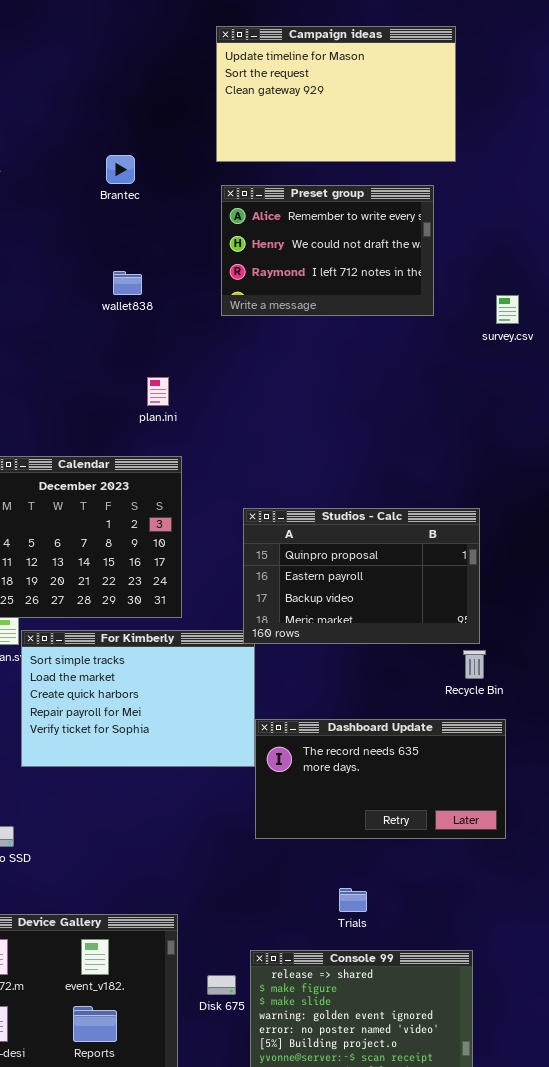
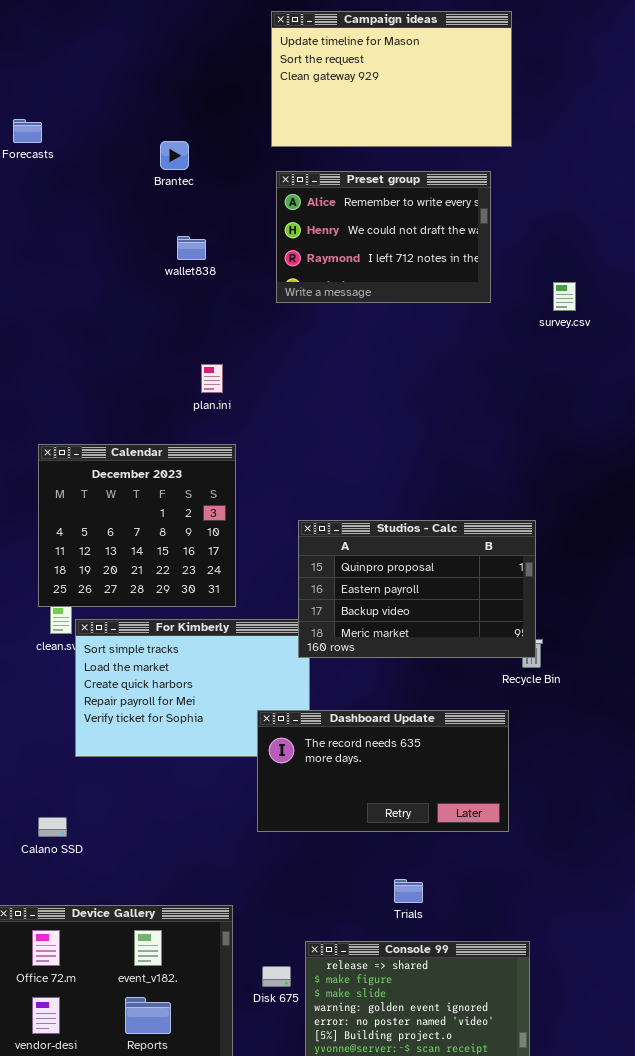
wallet838: [113,271,142,295] -> [177,236,206,260], moved
Studios - Calc: [243,508,480,644] -> [298,520,536,658], moved
Dashboard Update: [255,719,506,839] -> [257,710,509,832], moved

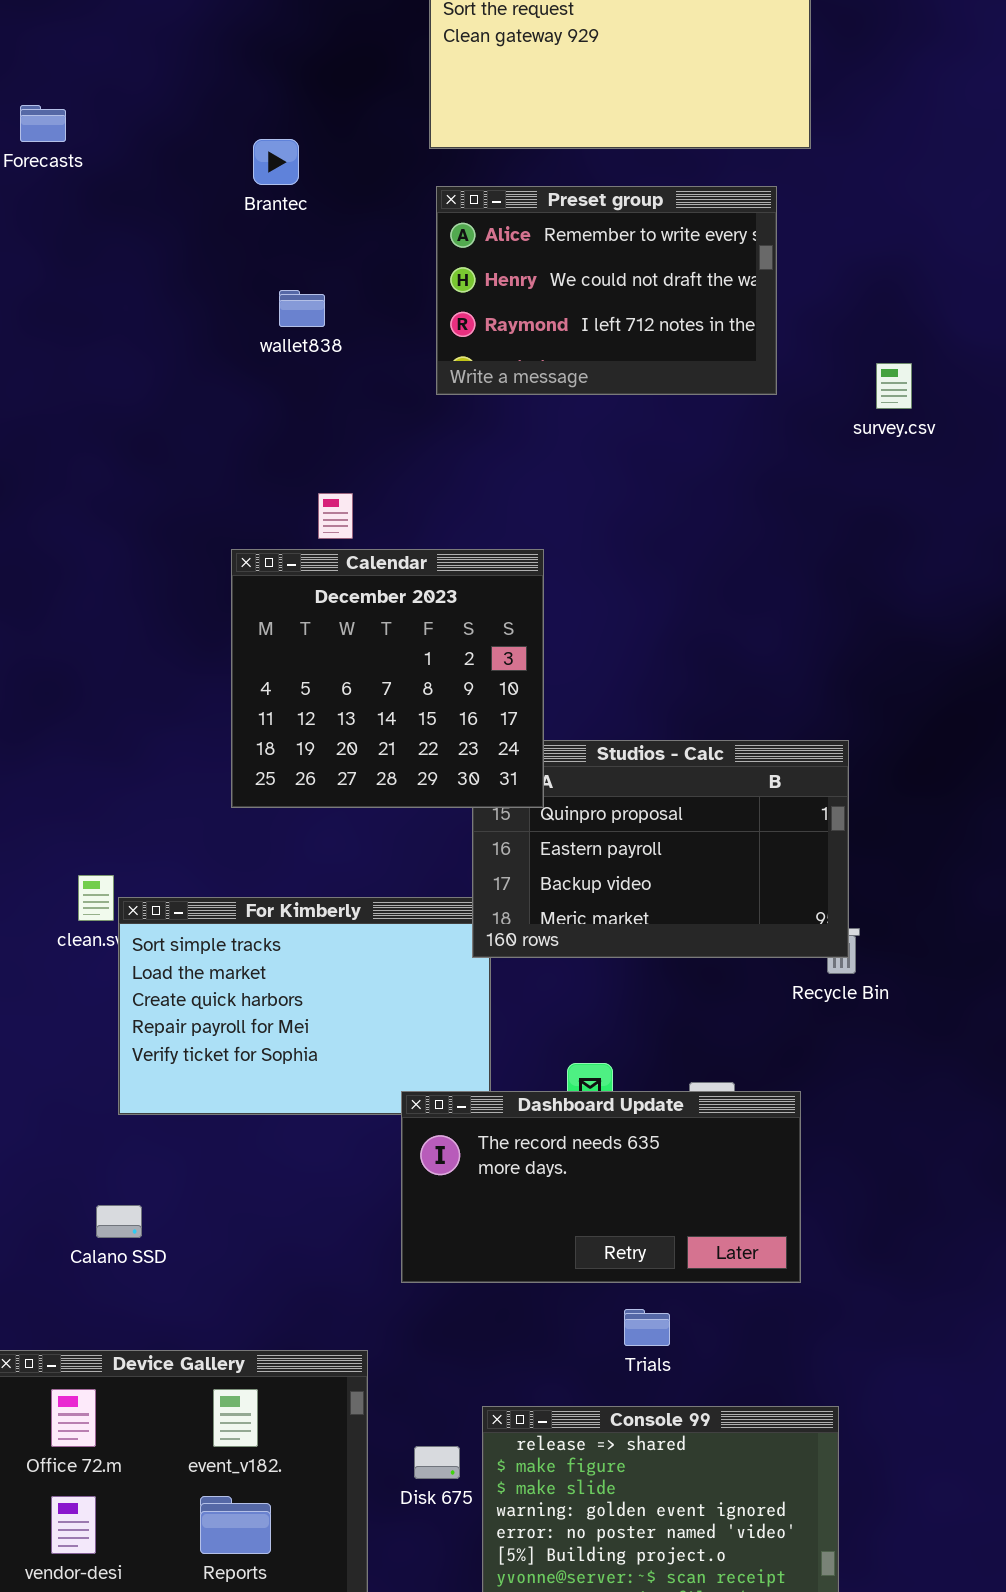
Calendar: [38,444,236,607] -> [231,549,544,808], moved
Dashboard Update: [257,710,509,832] -> [401,1091,801,1283], moved
Calano SSD: [38,817,67,837] -> [96,1205,142,1238], moved

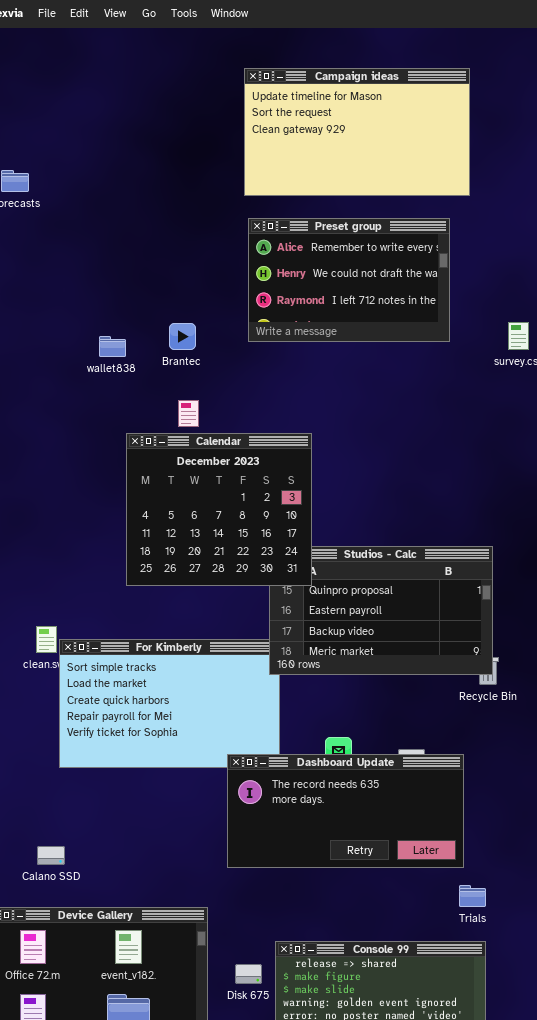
Brantec: [253,139,299,185] -> [169,323,196,350], moved
wallet838: [279,290,325,327] -> [99,336,126,357], moved
Calano SSD: [96,1205,142,1238] -> [37,846,65,865], moved
Trials: [624,1309,670,1346] -> [459,885,486,907], moved

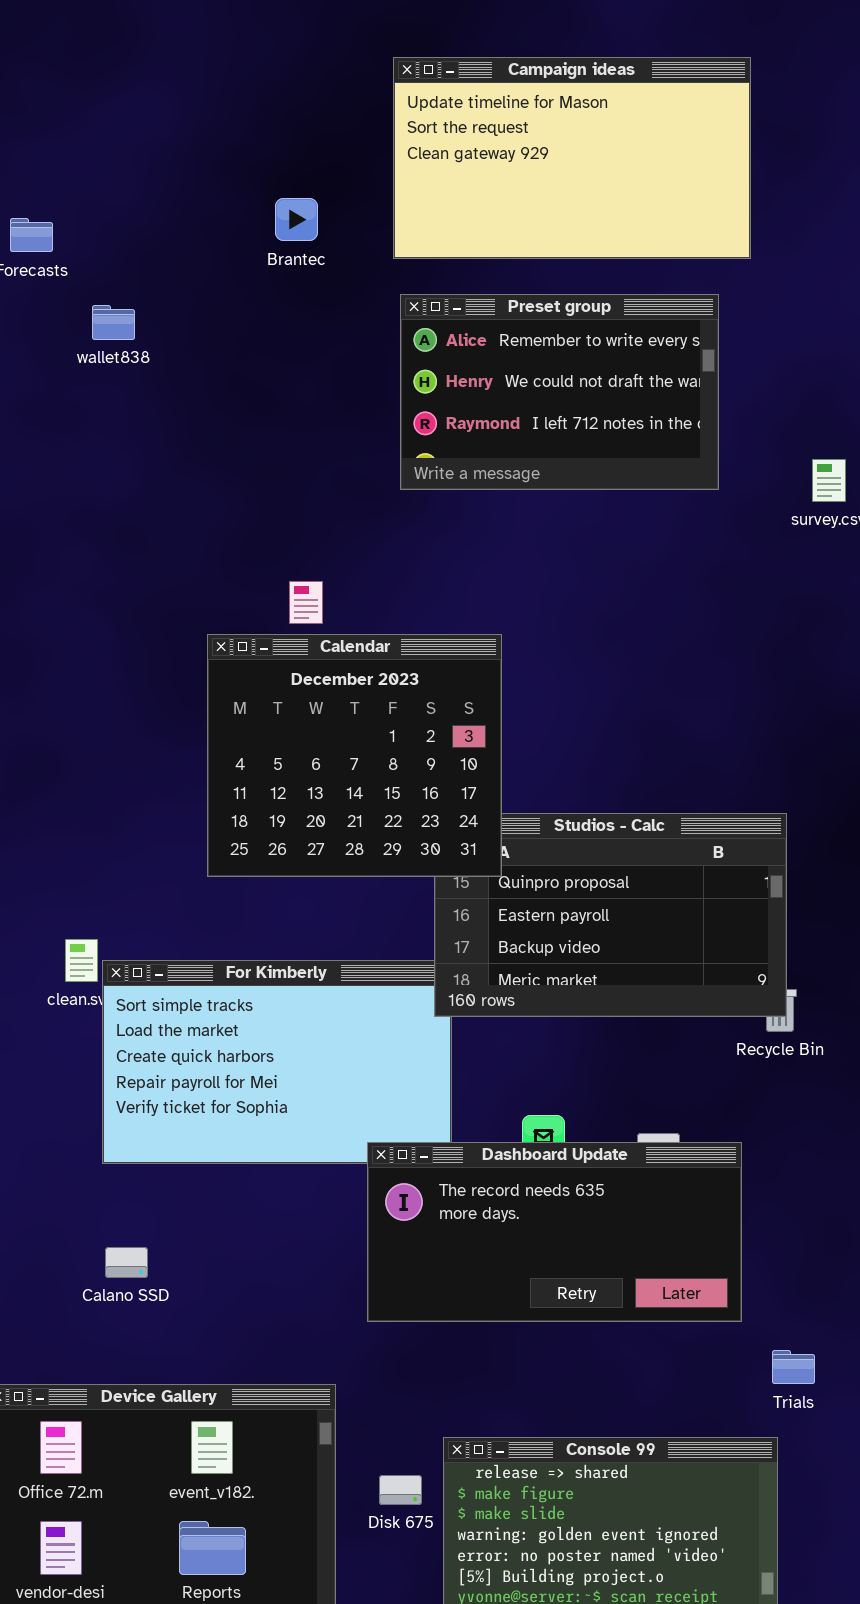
Brantec: [169,323,196,350] -> [275,198,318,241], moved
wallet838: [99,336,126,357] -> [92,305,135,340], moved
Calano SSD: [37,846,65,865] -> [105,1247,148,1278], moved
Trials: [459,885,486,907] -> [772,1350,815,1384], moved

